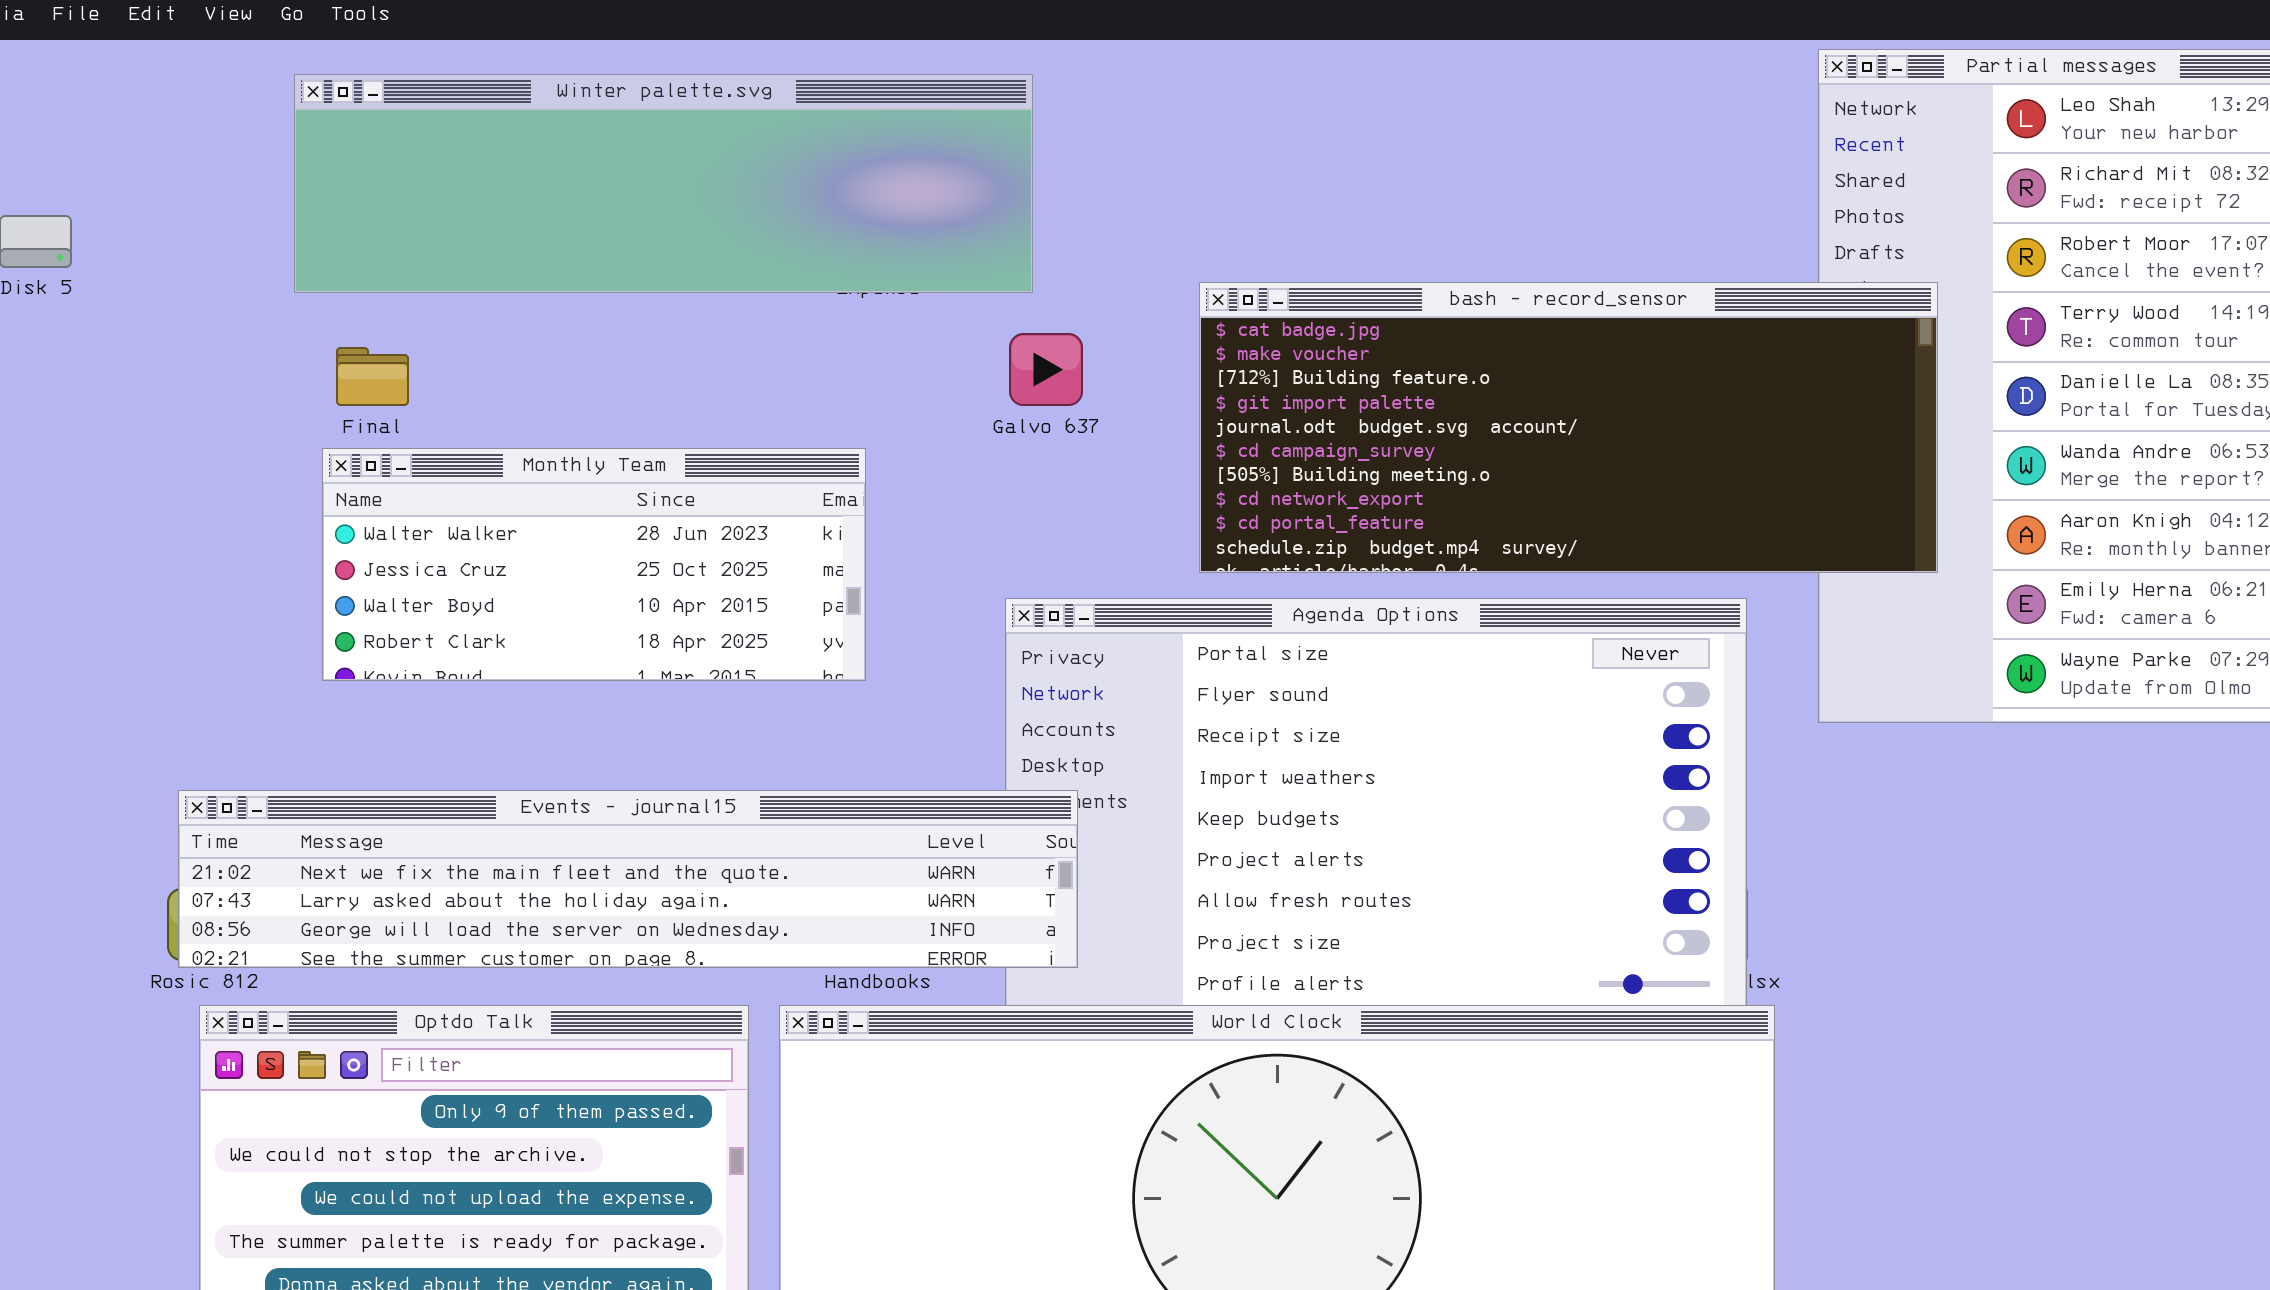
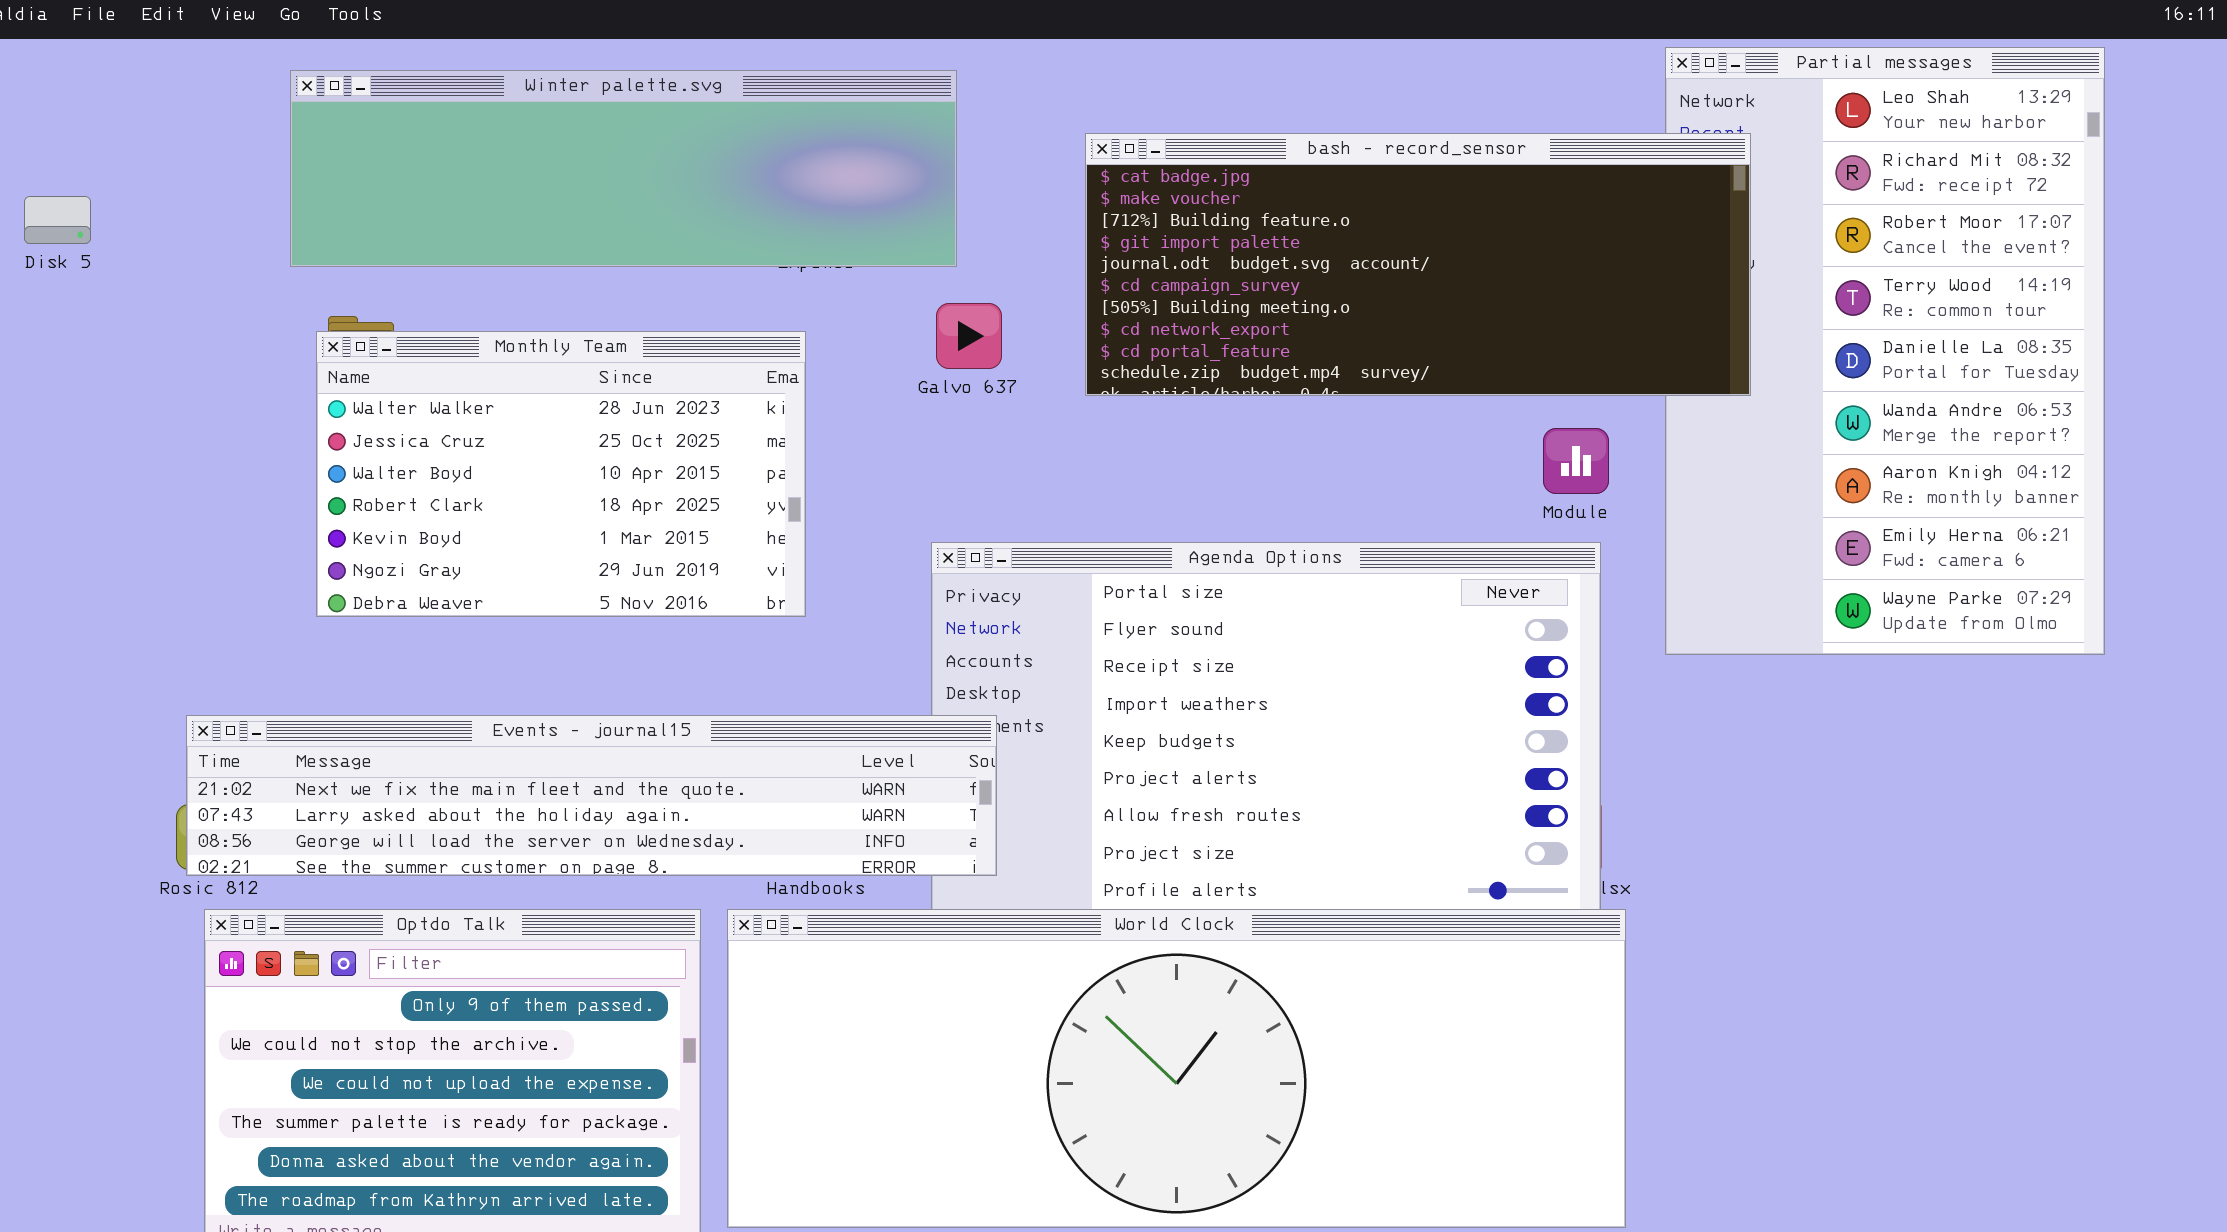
bash - record_sensor: [1199,282,1938,573] -> [1085,133,1751,396], moved
Monthly Team: [322,448,866,681] -> [316,331,806,617], resized

